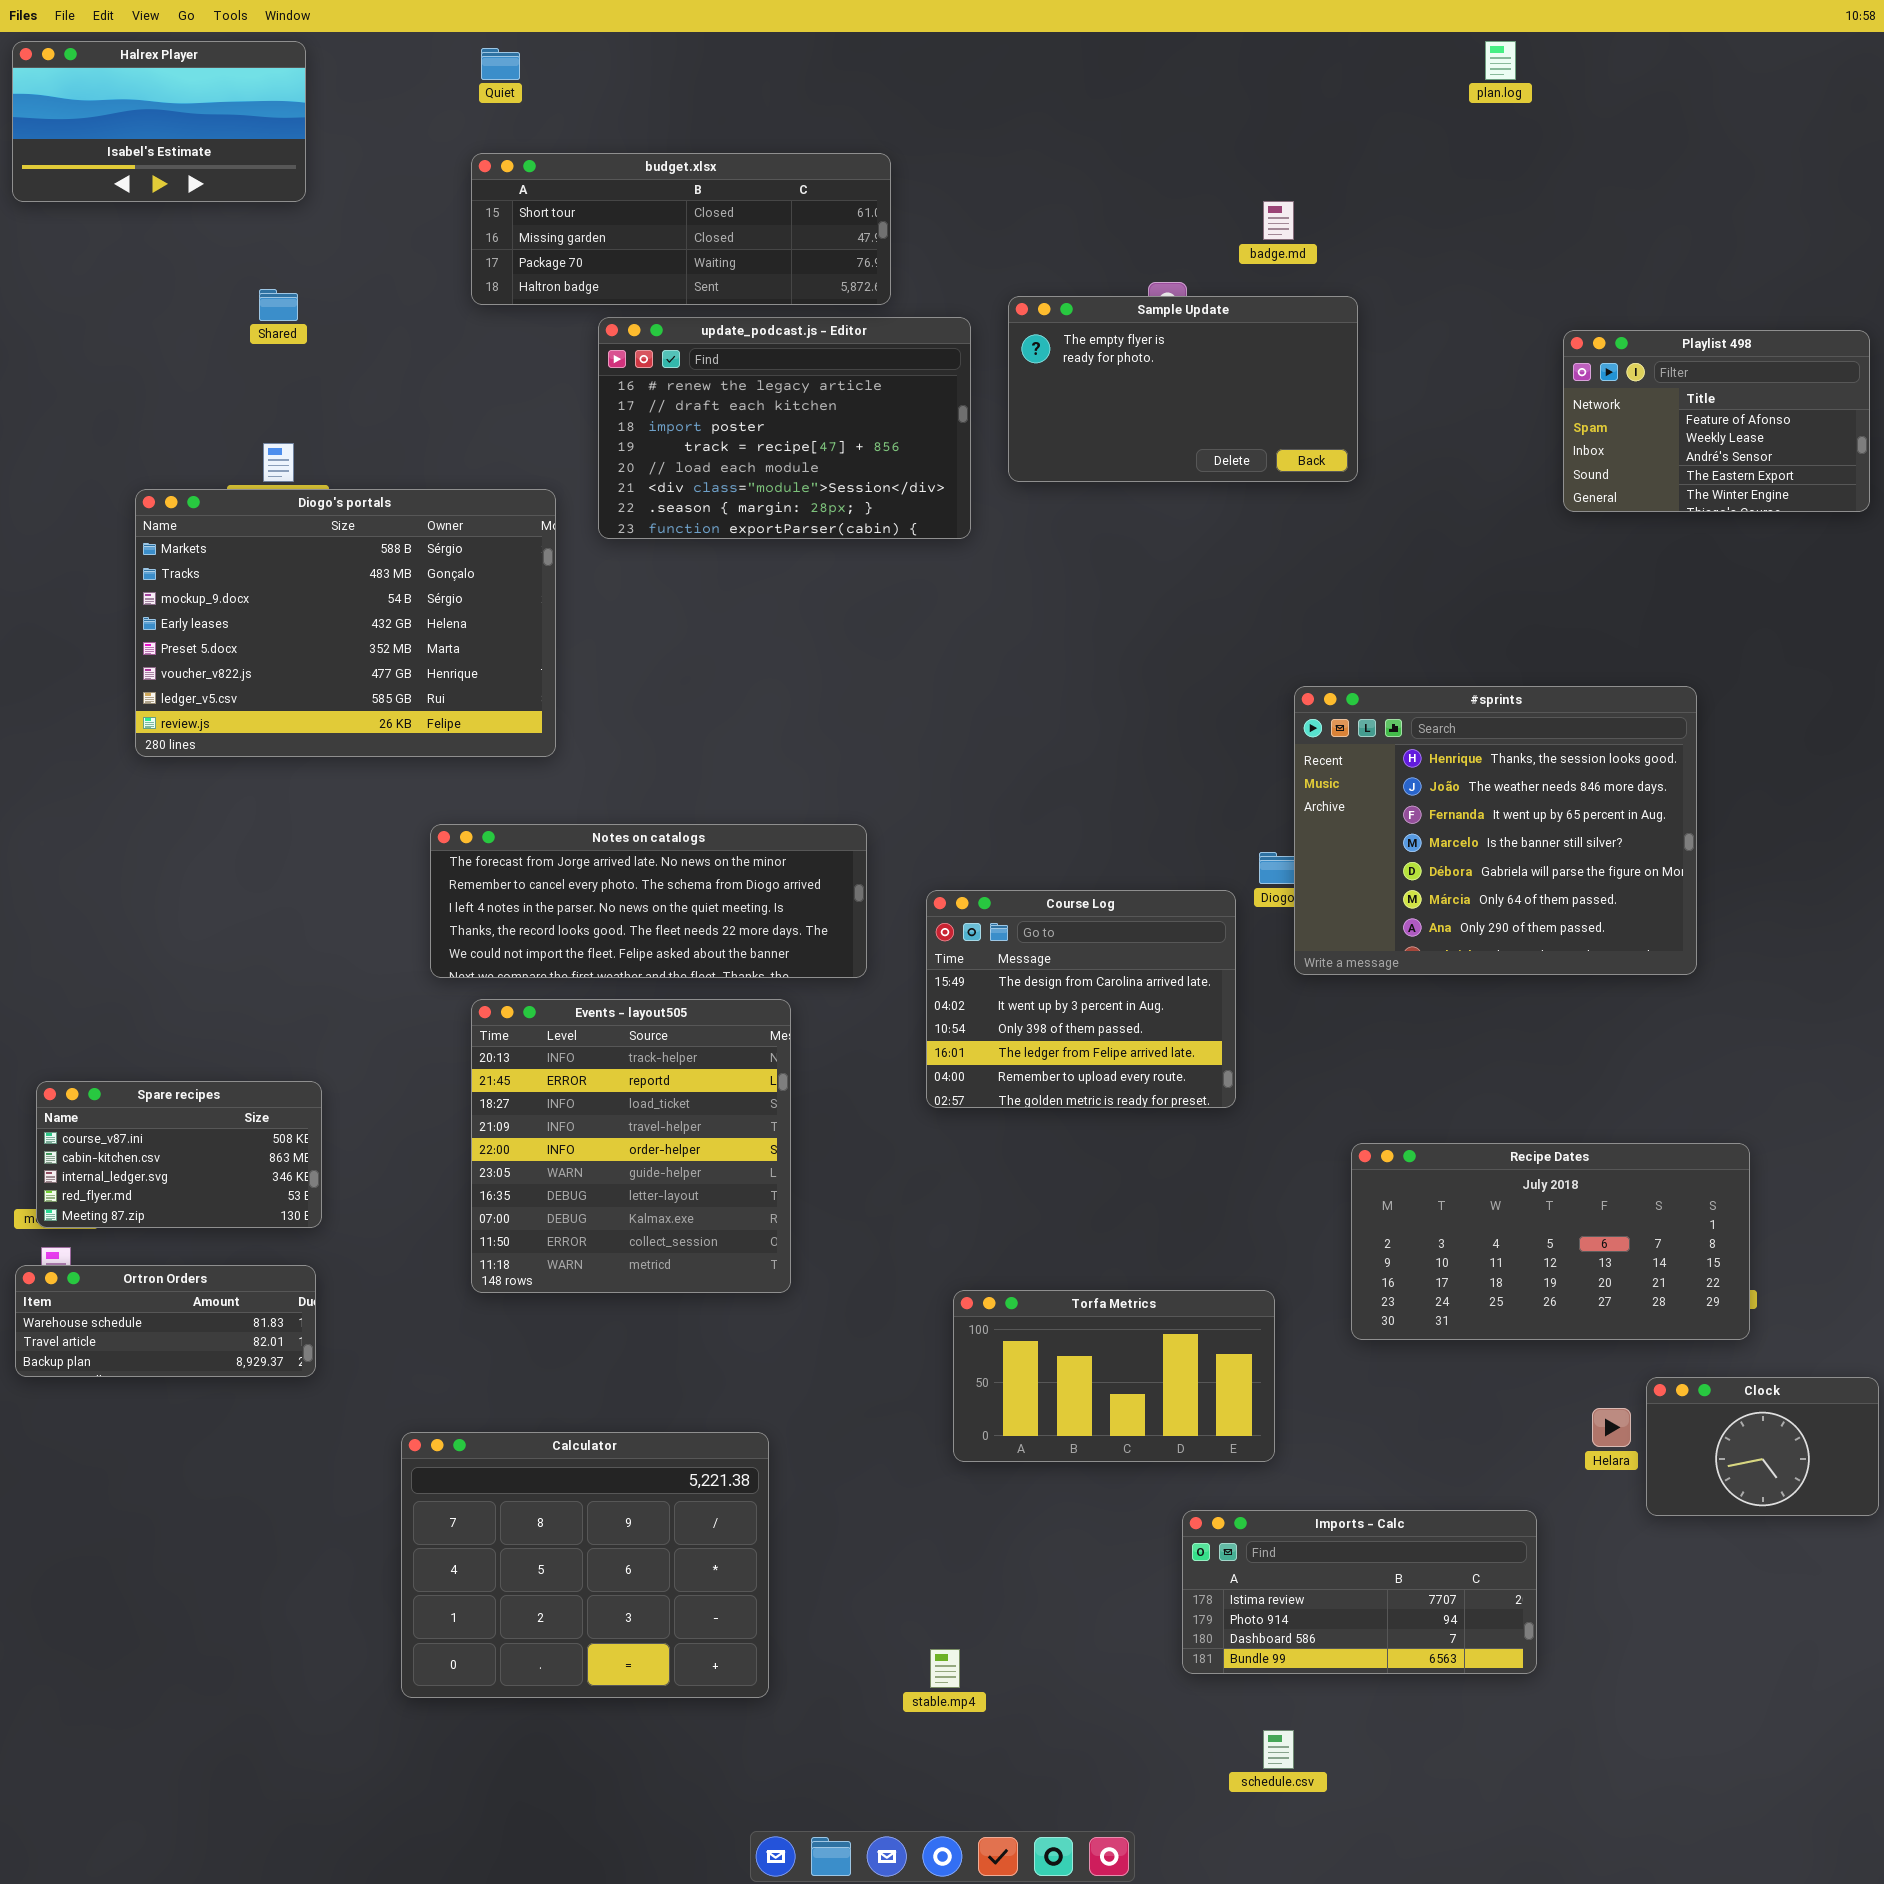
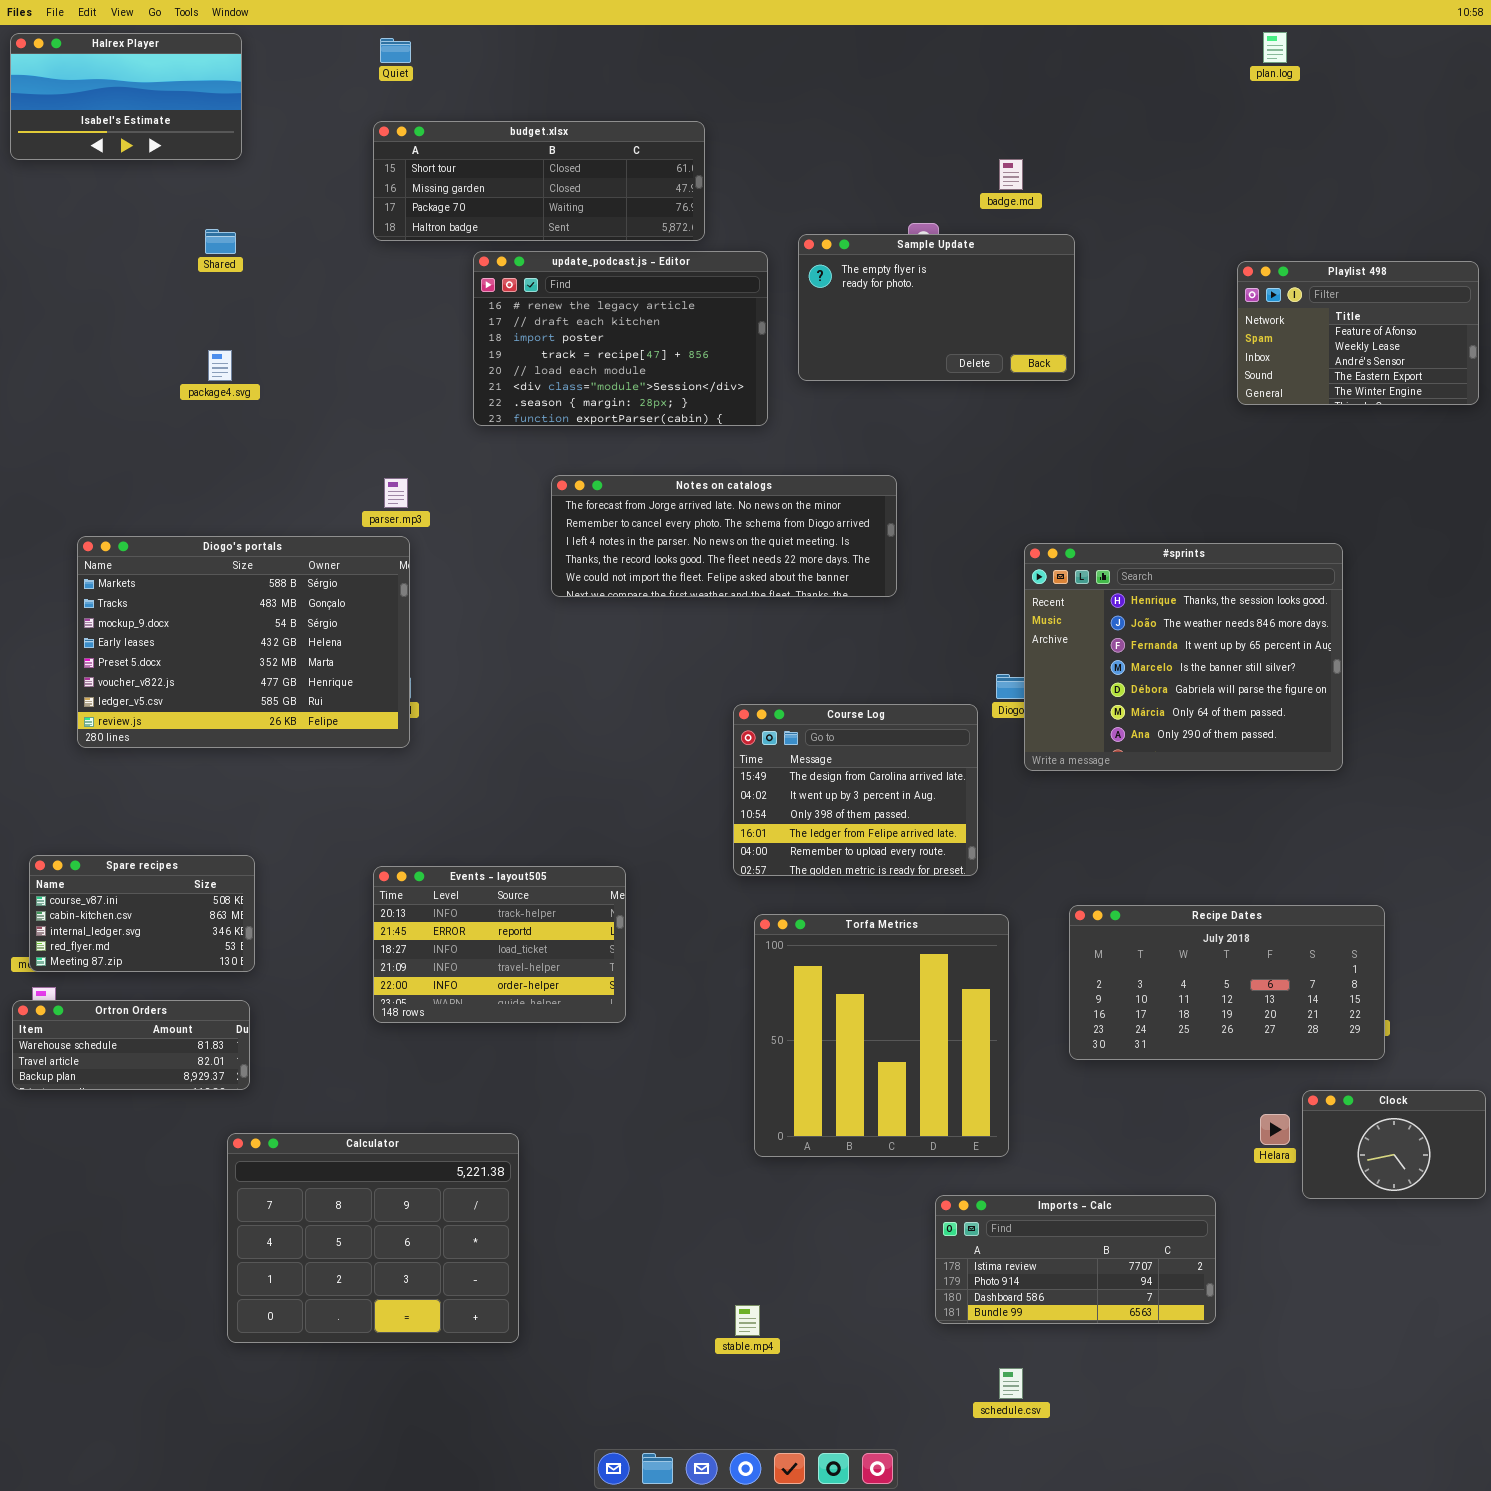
plan.log: [1485,41,1516,80] -> [1263,32,1287,63], moved
Diogo's portals: [135,489,556,757] -> [77,536,410,748], moved
Notes on catalogs: [430,824,867,978] -> [551,475,897,597], moved
Events - layout505: [471,999,791,1293] -> [373,866,626,1023], resized
Torfa Metrics: [953,1290,1275,1462] -> [754,914,1009,1157], resized
Calculator: [401,1432,769,1698] -> [227,1133,519,1343], moved

